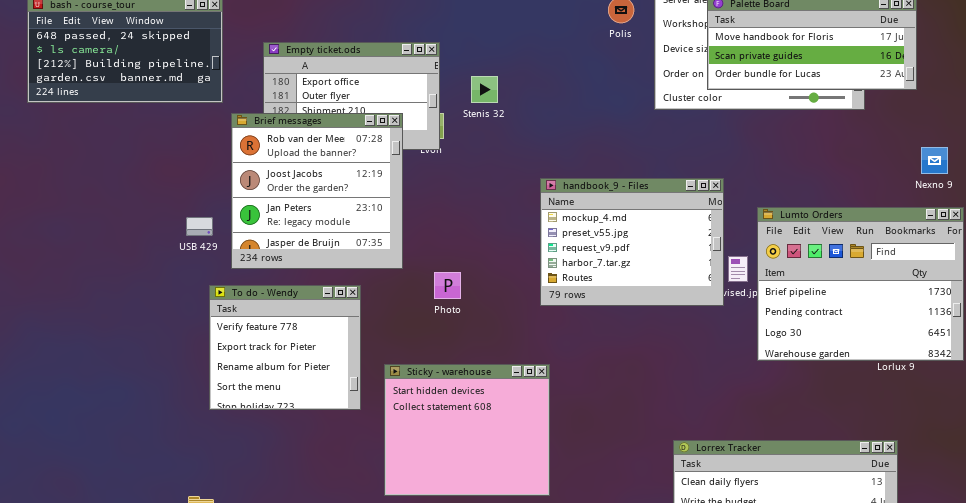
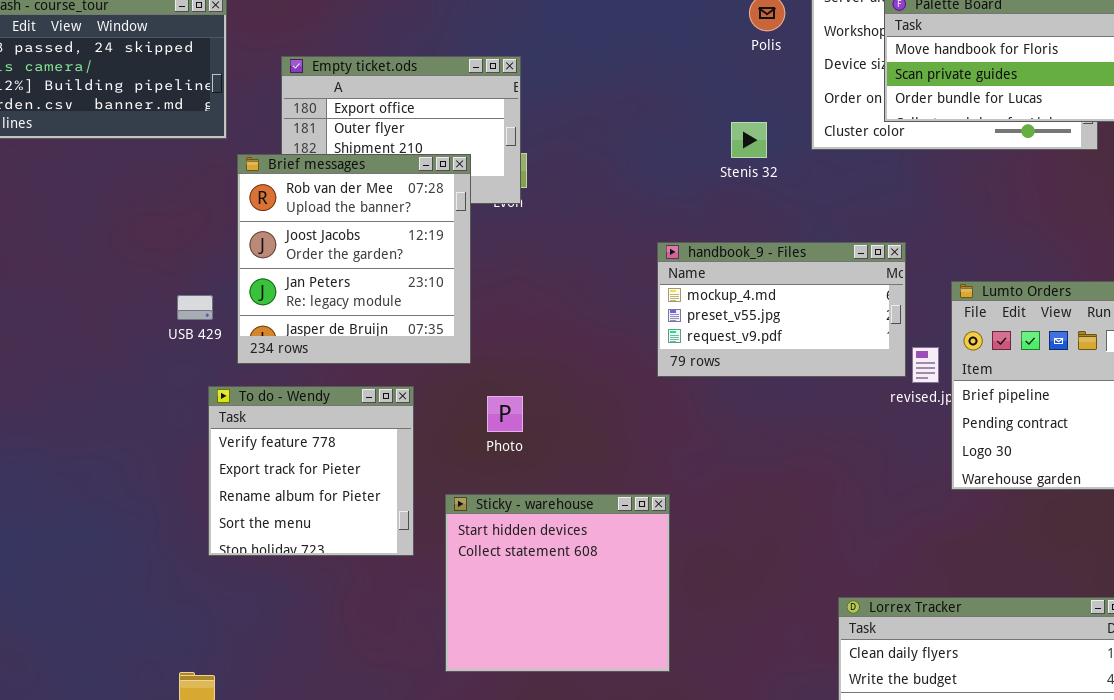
Stenis 32: [471,76,498,103] -> [731,122,767,158], moved
handbook_9 - Files: [540,178,724,306] -> [657,242,906,377], resized
Photo: [434,272,461,299] -> [487,396,523,432], moved

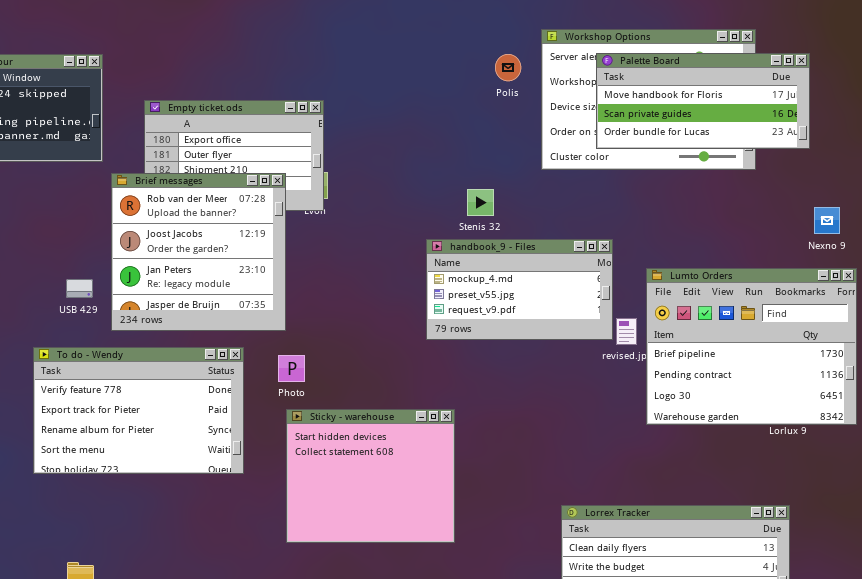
Stenis 32: [731,122,767,158] -> [467,189,494,216], moved
To do - Wendy: [208,386,414,556] -> [33,347,244,474], resized
Photo: [487,396,523,432] -> [278,355,305,382], moved
Sticky - warehouse: [445,494,670,672] -> [286,409,455,543], moved

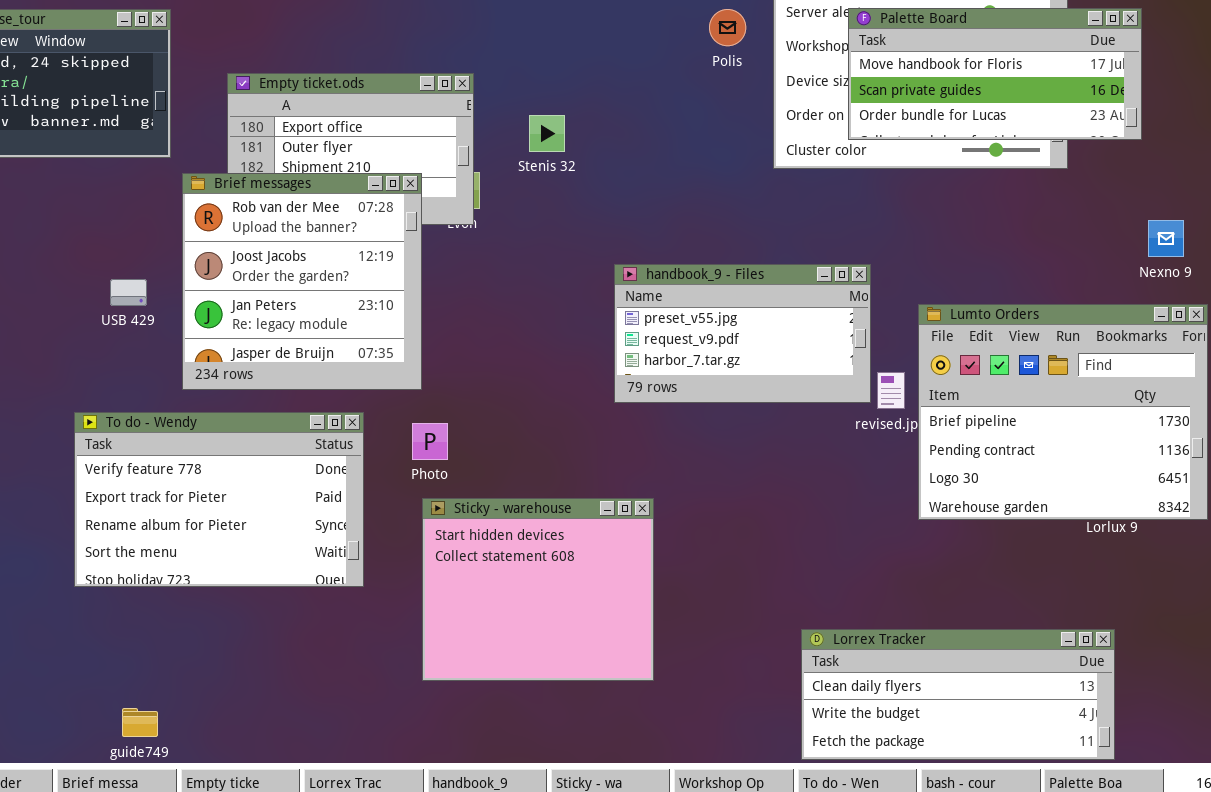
Stenis 32: [467,189,494,216] -> [529,115,565,152], moved
handbook_9 - Files: [426,239,613,340] -> [614,264,871,403], scrolled down 1 row
USB 429: [66,279,93,298] -> [110,279,147,306], moved

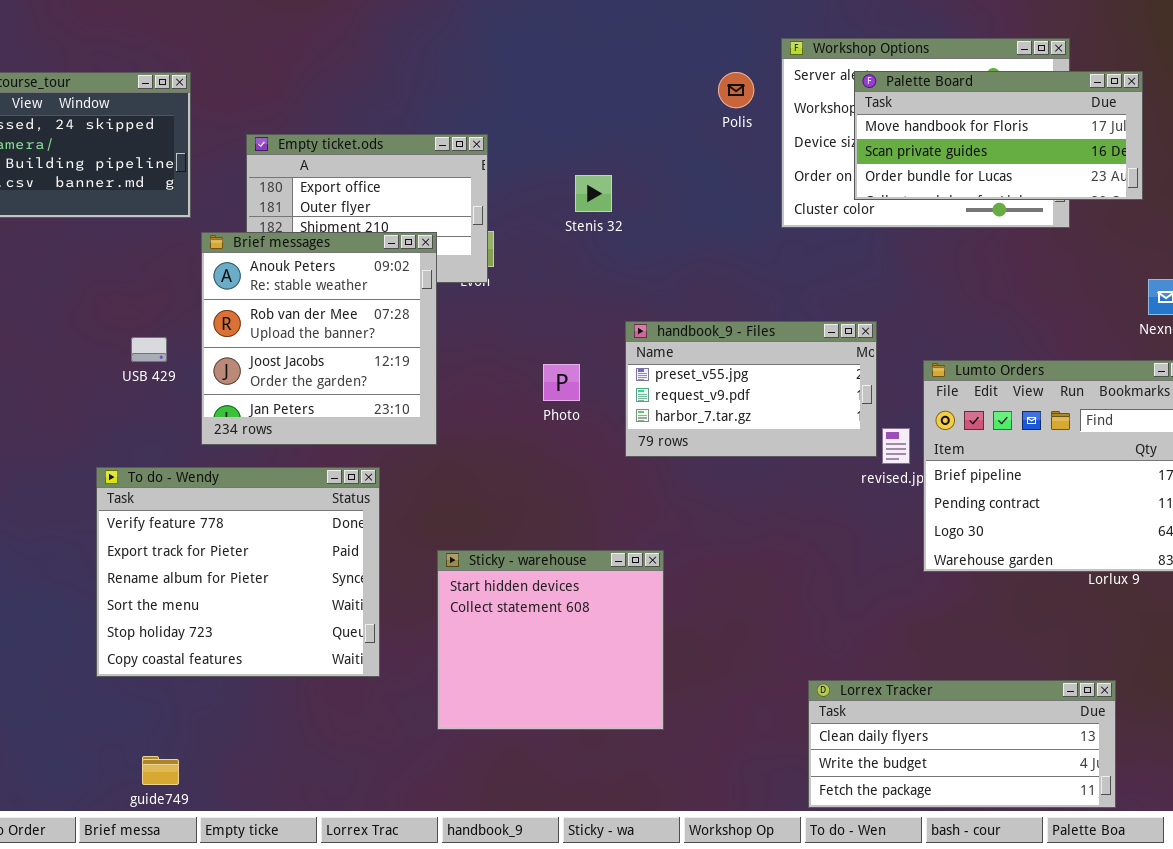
Stenis 32: [529,115,565,152] -> [575,175,612,212], moved
Brief messages: [182,173,422,390] -> [201,232,437,445], scrolled up 1 row
To do - Wendy: [74,412,364,587] -> [96,467,380,677], resized
Photo: [412,423,448,460] -> [543,364,580,401], moved

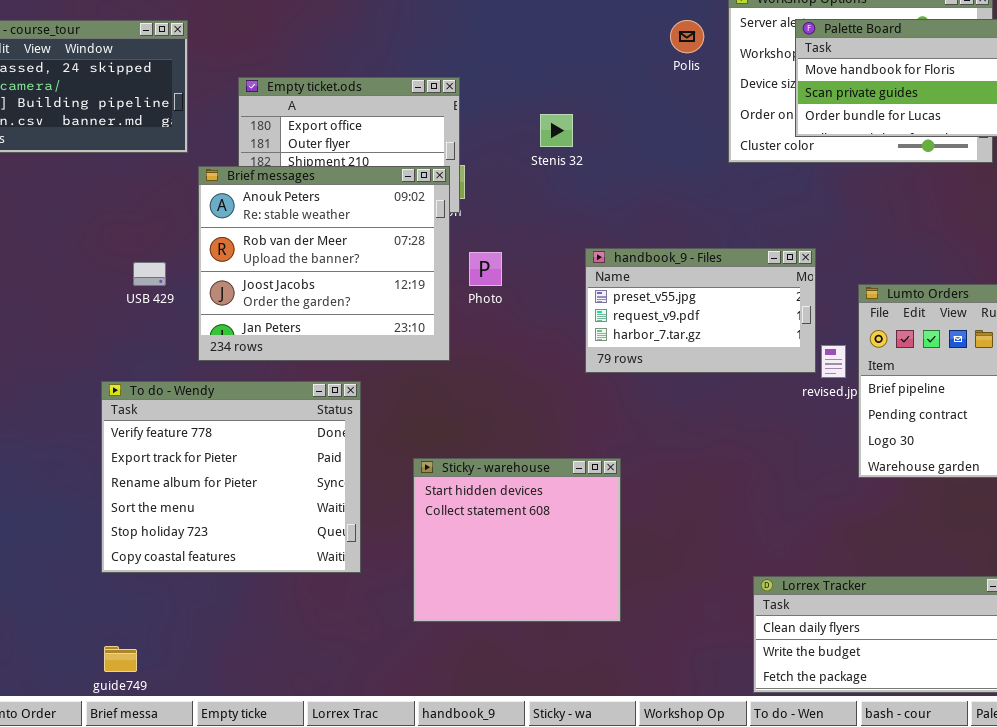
Brief messages: [201,232,437,445] -> [198,166,450,361], resized
Photo: [543,364,580,401] -> [469,252,502,286], moved
guide749: [142,756,179,785] -> [104,646,137,672], moved

